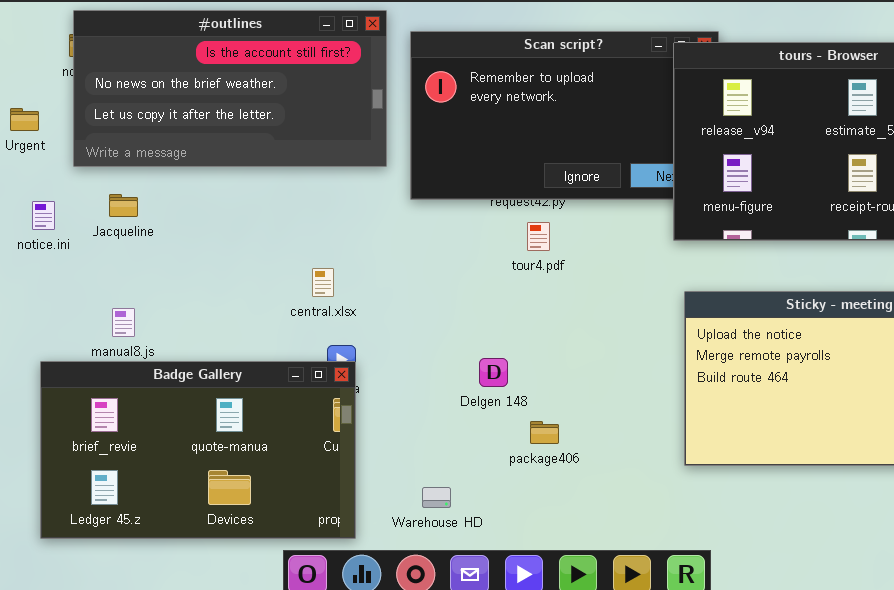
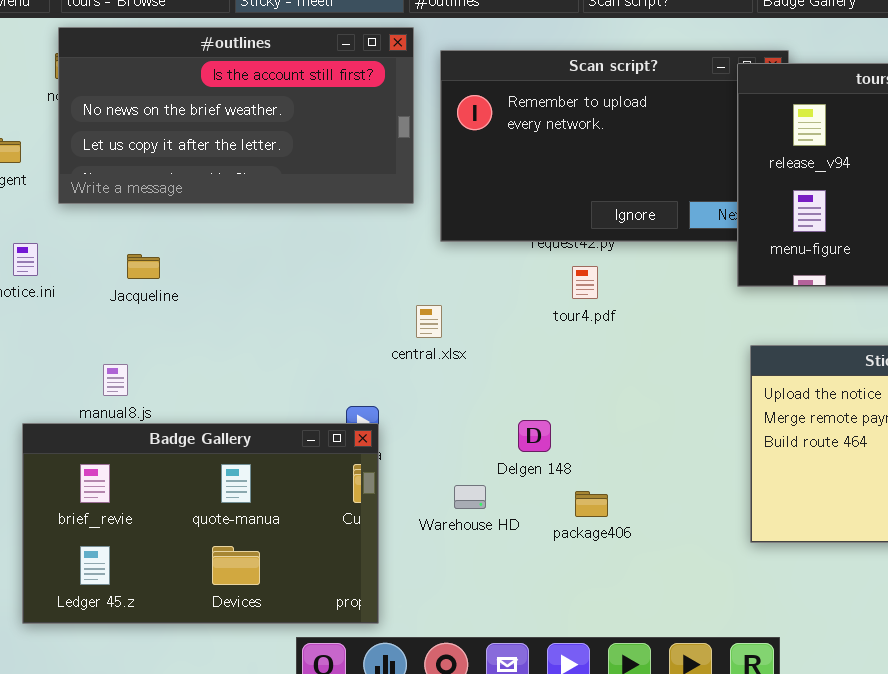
Jacqueline: [109,194,138,217] -> [127,254,160,279], moved
central.xlsx: [312,268,334,297] -> [416,305,442,338], moved
Warehouse HD: [422,487,451,508] -> [454,485,486,509], moved

